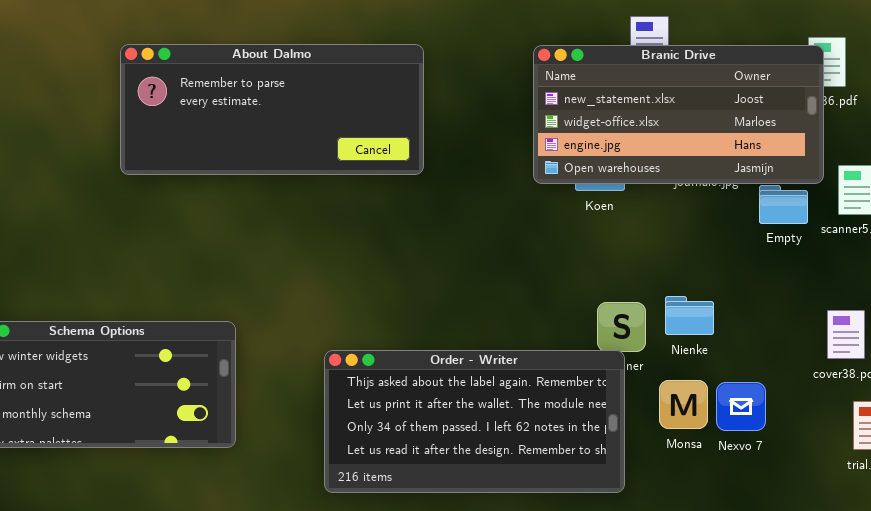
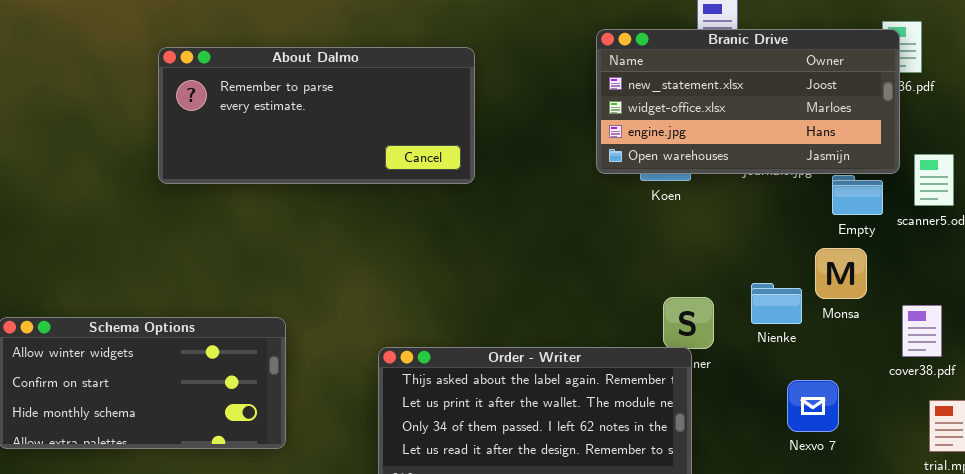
About Dalmo: [120,44,424,175] -> [158,47,475,184], moved
Nienke: [665,296,714,335] -> [751,283,802,324], moved
Monsa: [659,380,708,429] -> [815,248,867,299], moved

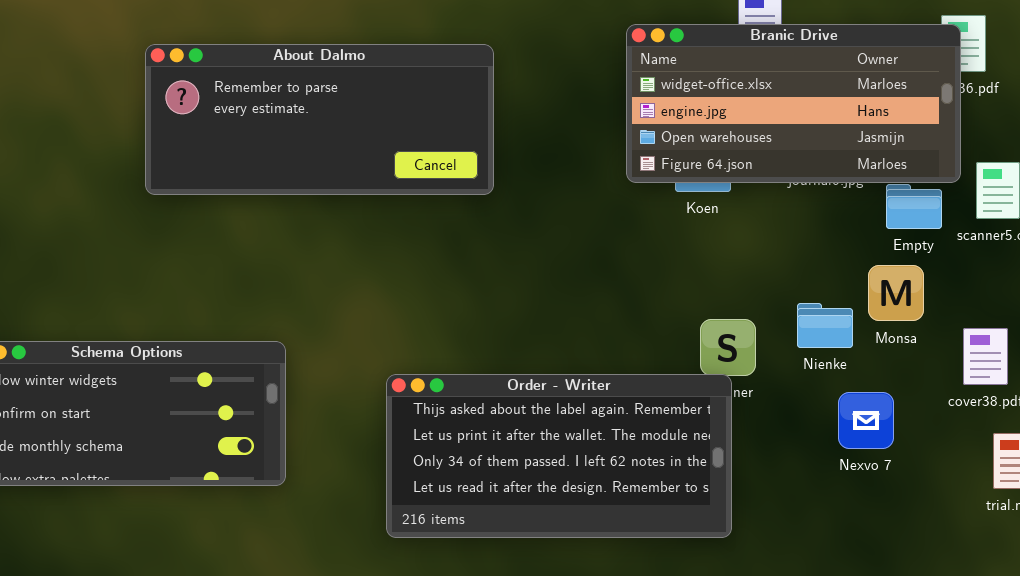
Branic Drive: [596,29,900,174] -> [626,24,961,183], scrolled down 1 row
Nexvo 7: [787,380,839,432] -> [838,392,894,449], moved

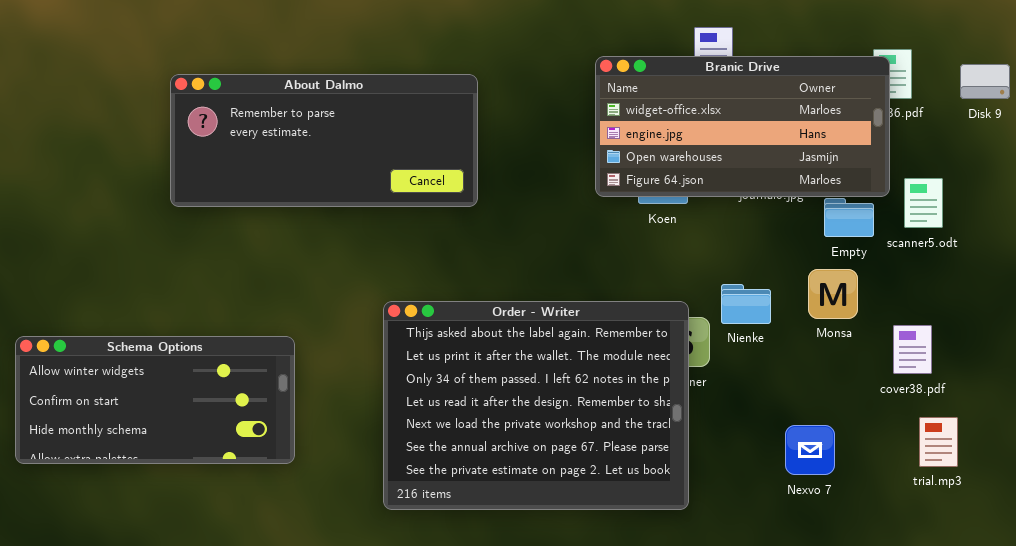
Nienke: [797,303,853,348] -> [721,284,771,324], moved
Order - Writer: [386,374,732,538] -> [383,301,689,510], resized
Nexvo 7: [838,392,894,449] -> [785,425,835,475], moved

